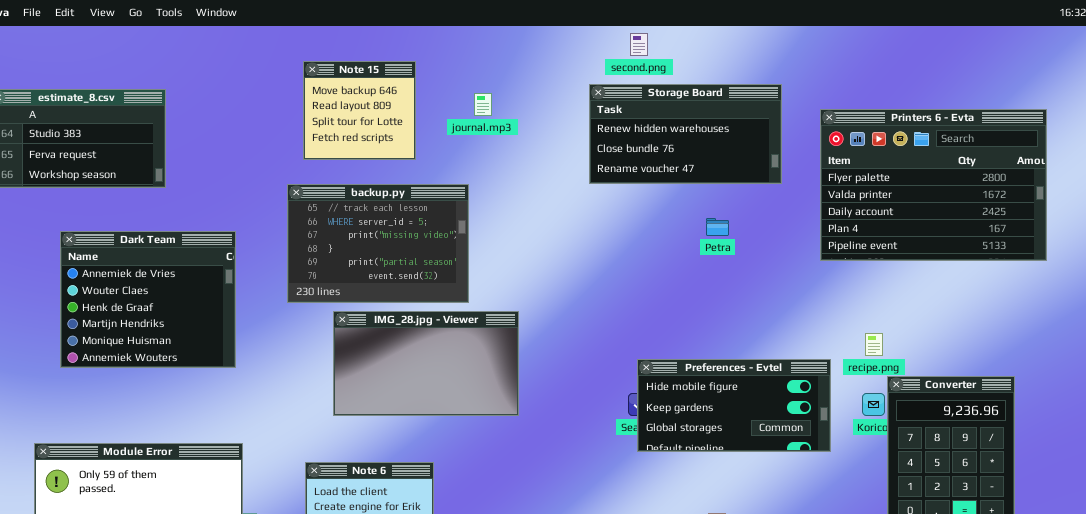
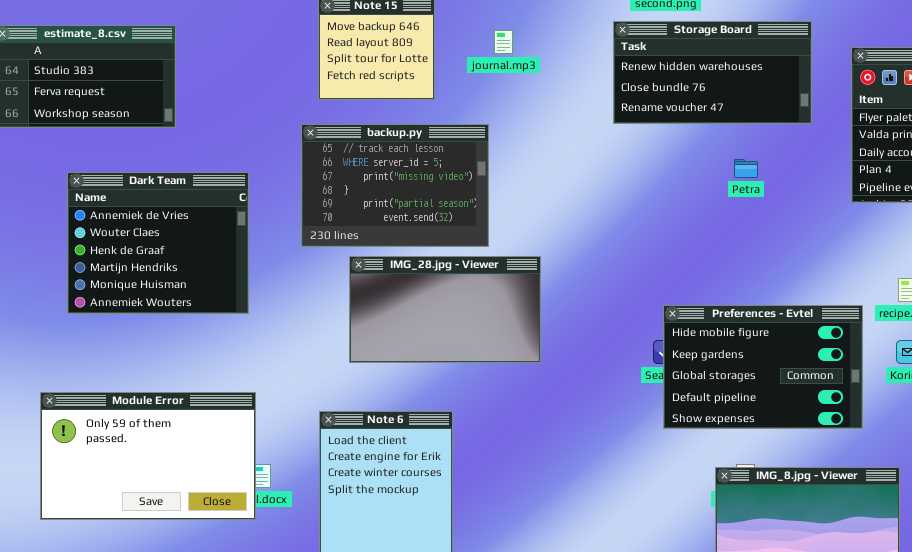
Preferences - Evtel: [637,359,831,452] -> [663,305,863,429], resized

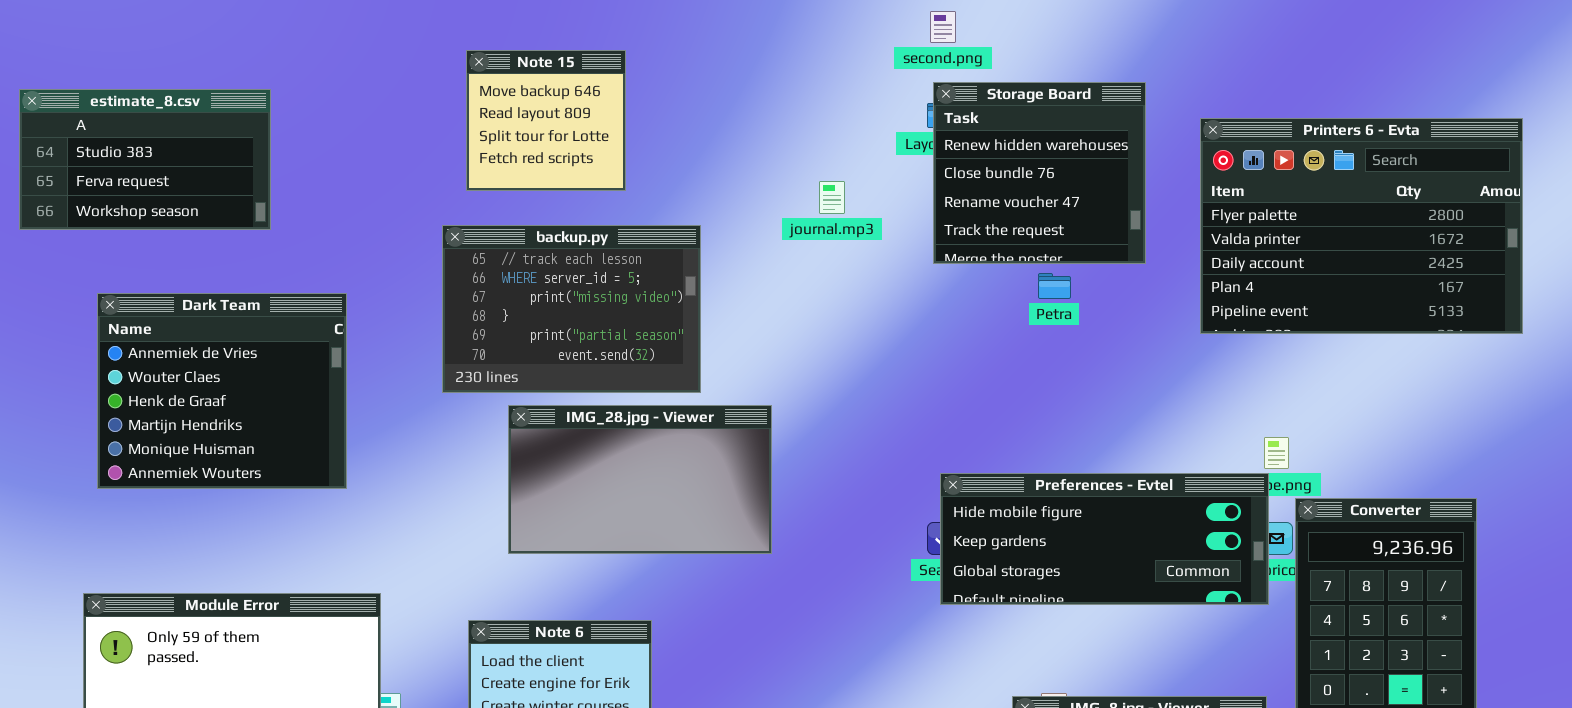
Storage Board: [613,21,812,124] -> [933,82,1146,264], resized
journal.mp3: [494,30,513,54] -> [819,181,845,214], moved
Dark Team: [67,172,249,314] -> [97,293,347,489], moved
Preferences - Evtel: [663,305,863,429] -> [940,473,1269,605], resized

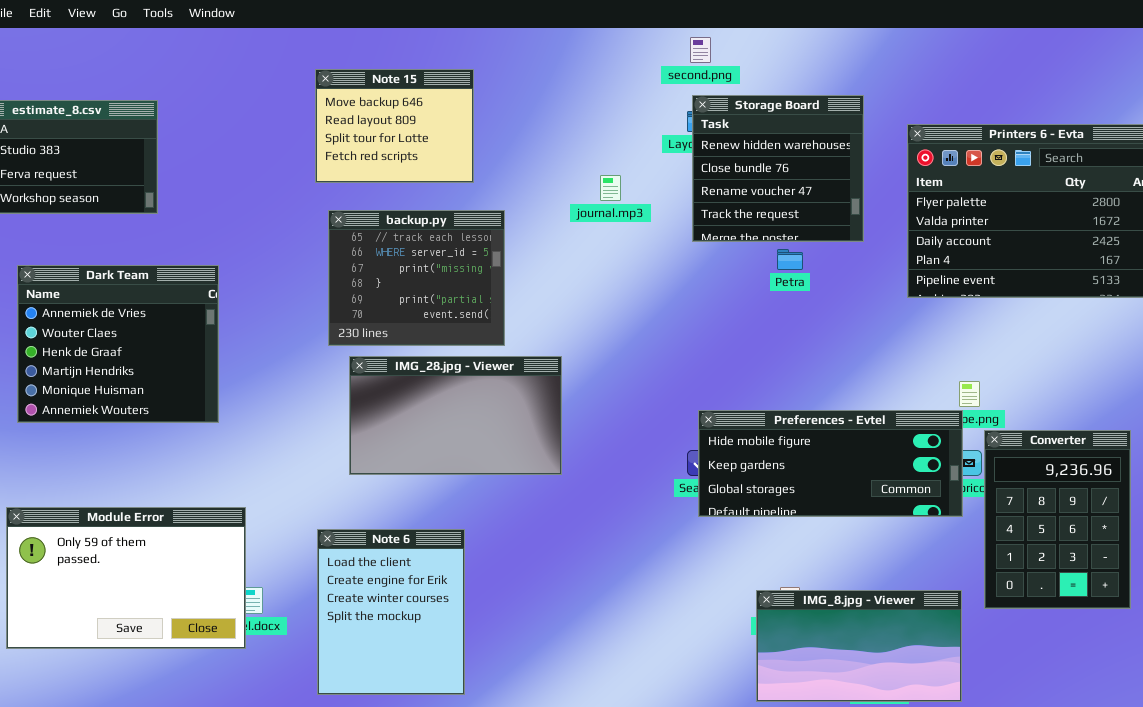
Note 15: [466,50,626,191] -> [315,69,474,183], resized
backup.py: [442,225,701,393] -> [328,210,505,346], resized

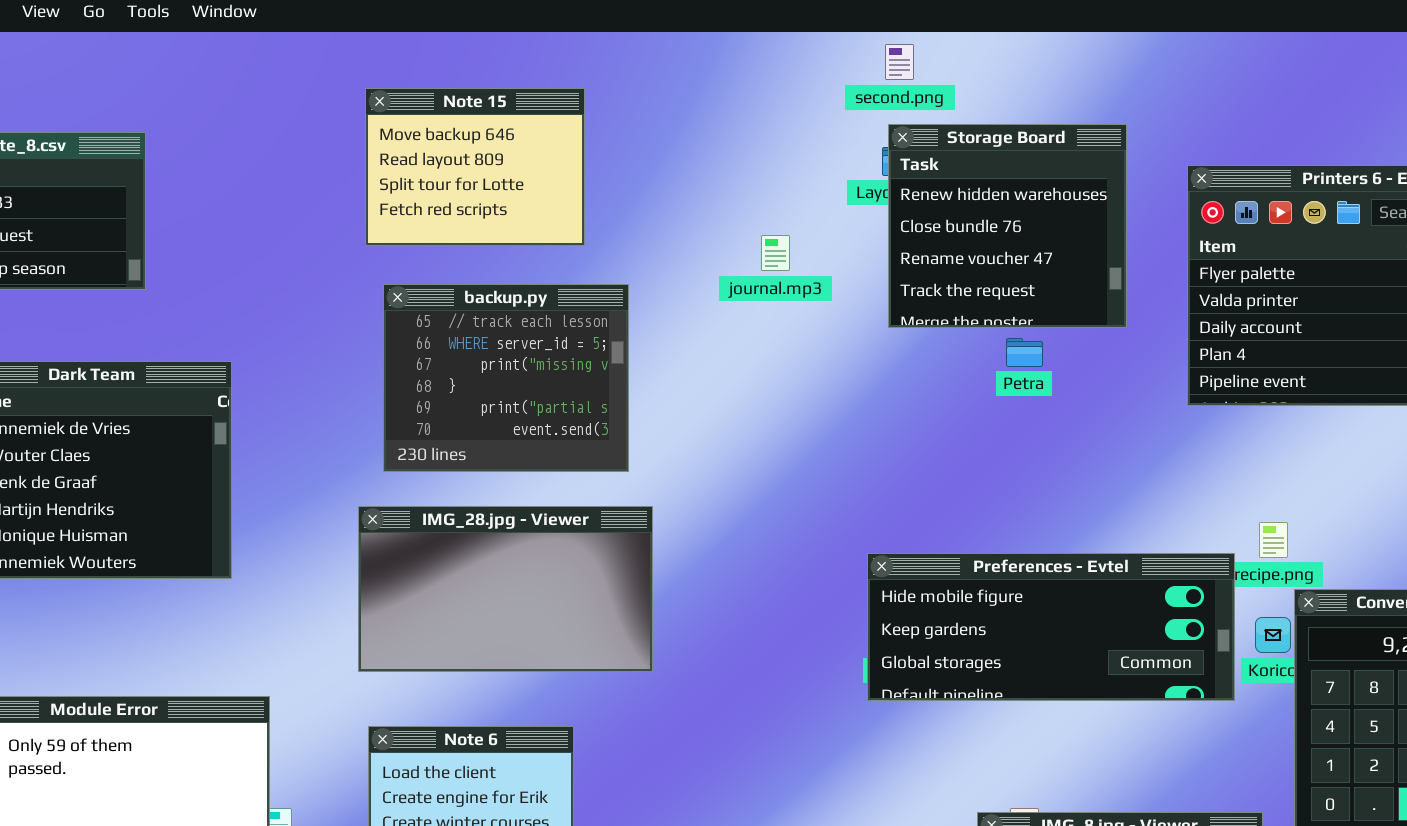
IMG_28.jpg - Viewer: [349,356,562,475] -> [358,506,653,672], moved
Preferences - Evtel: [698,410,963,517] -> [867,553,1235,701], moved

